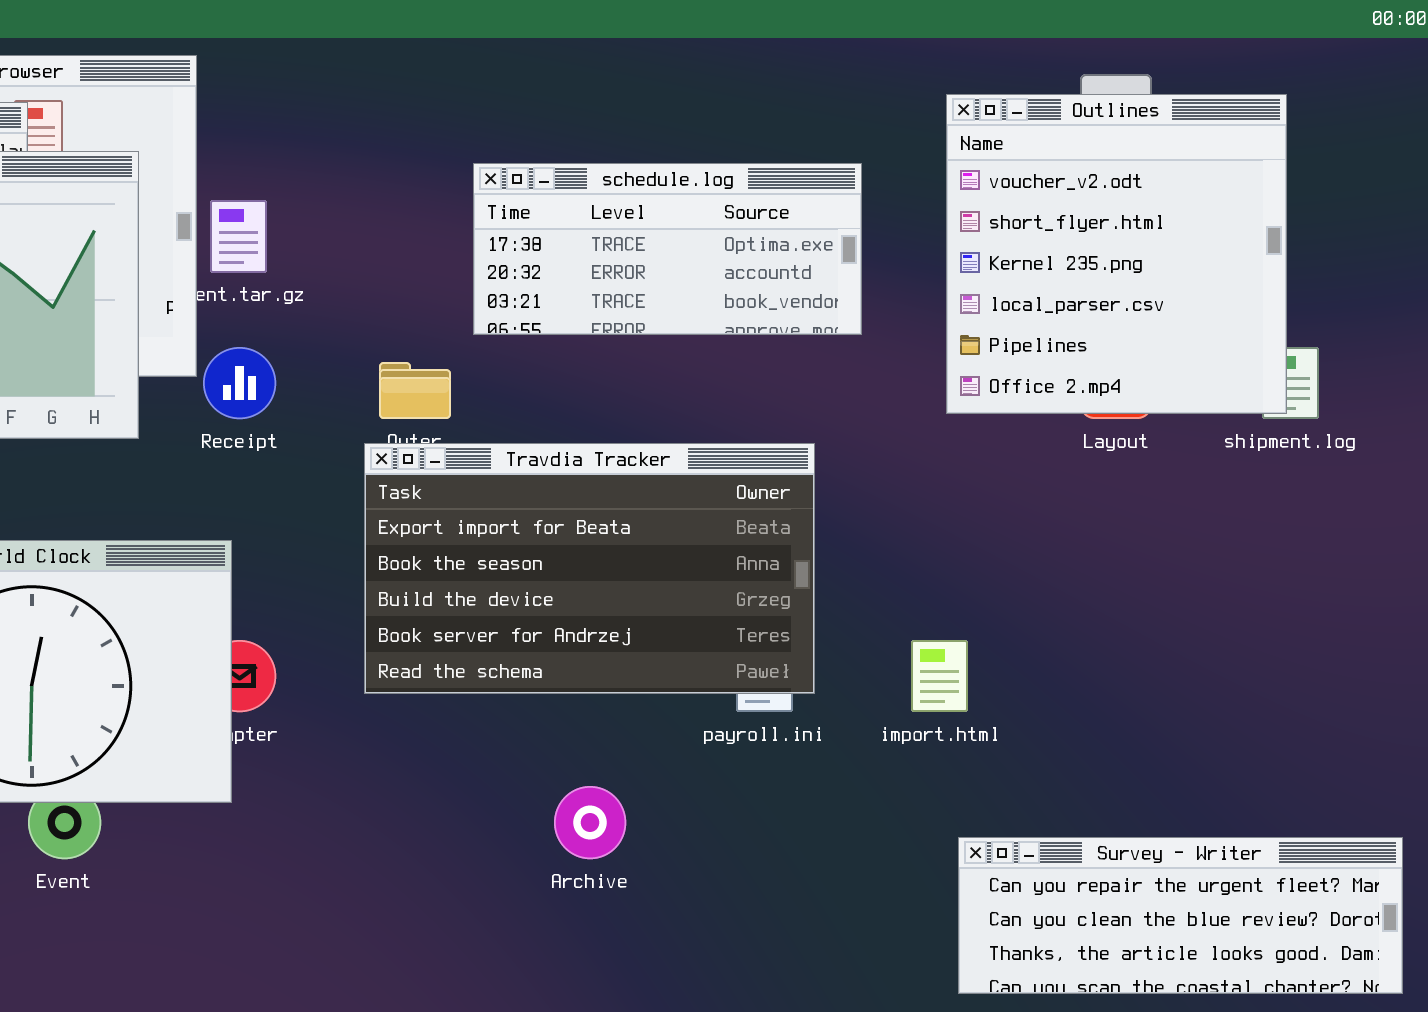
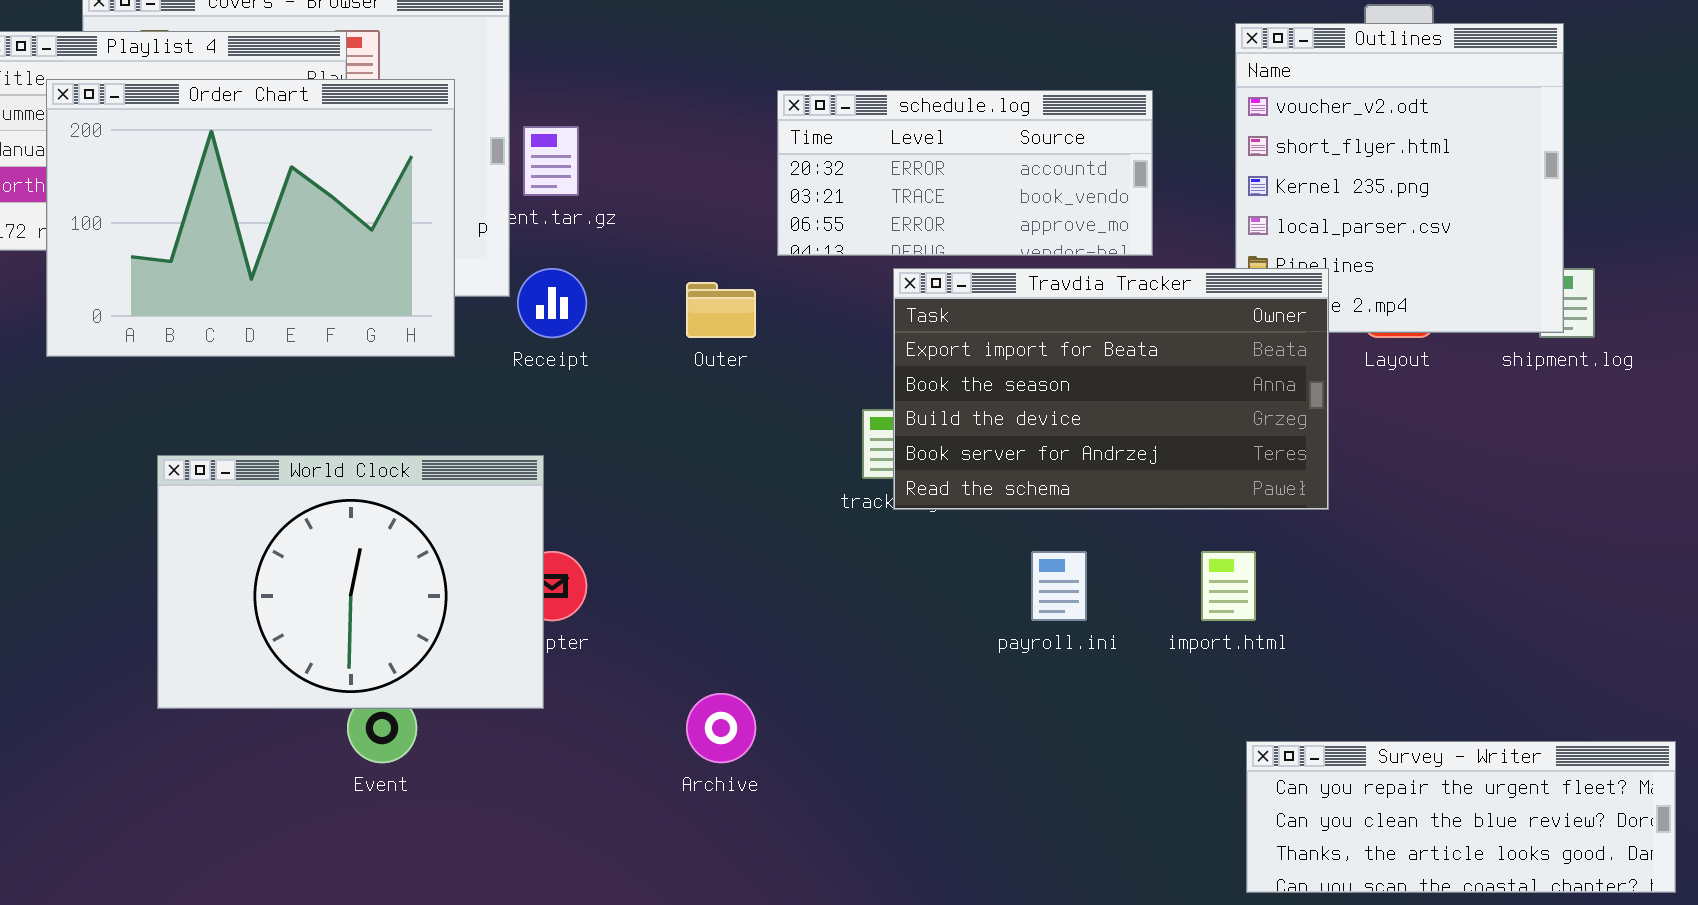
schedule.log: [473,163,862,335] -> [777,90,1153,256], scrolled down 1 row
Travdia Tracker: [364,443,815,694] -> [893,268,1329,510], moved
Archive: [554,786,626,859] -> [686,693,756,763], moved

